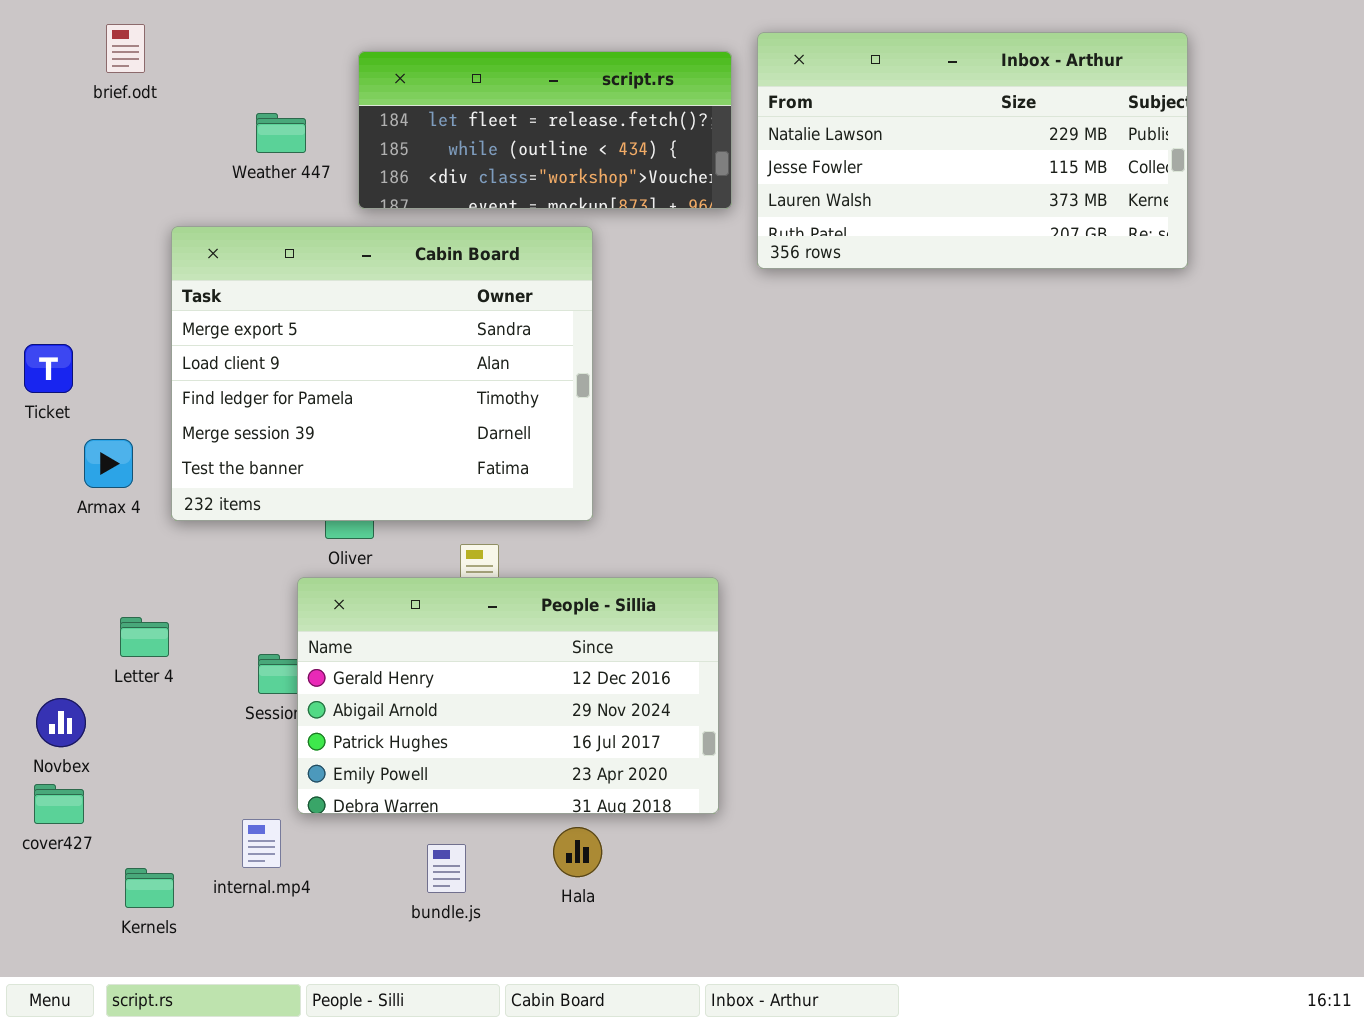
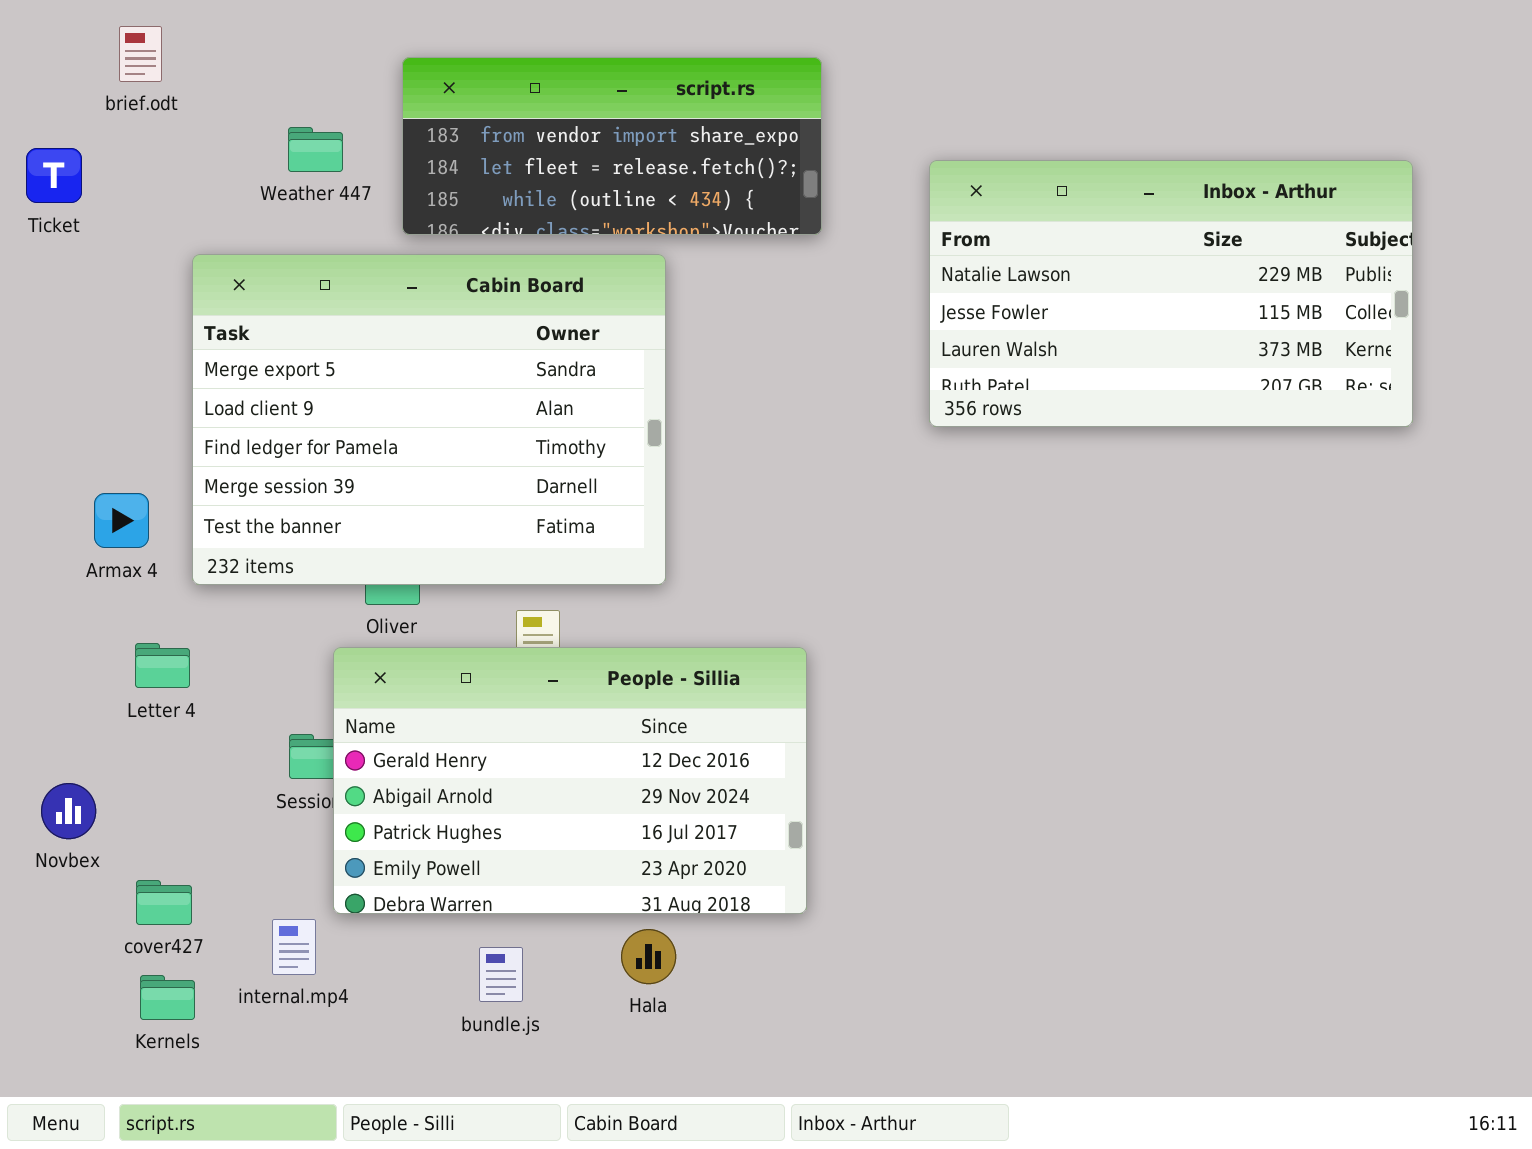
Inbox - Arthur: [757,32,1188,269] -> [929,160,1413,427], moved
script.rs: [358,51,732,209] -> [402,57,822,235], scrolled up 1 row
Ticket: [24,344,73,393] -> [26,148,82,203], moved
Letter 4: [120,617,169,657] -> [135,643,190,688], moved
cover427: [34,784,84,824] -> [136,880,192,925], moved

